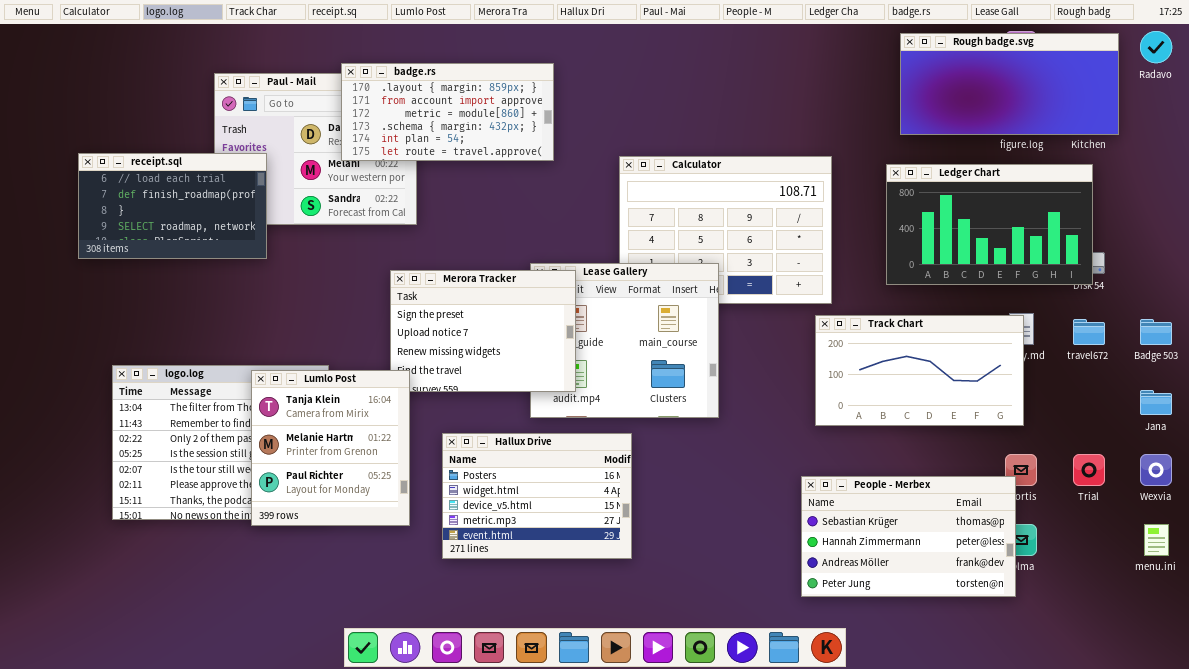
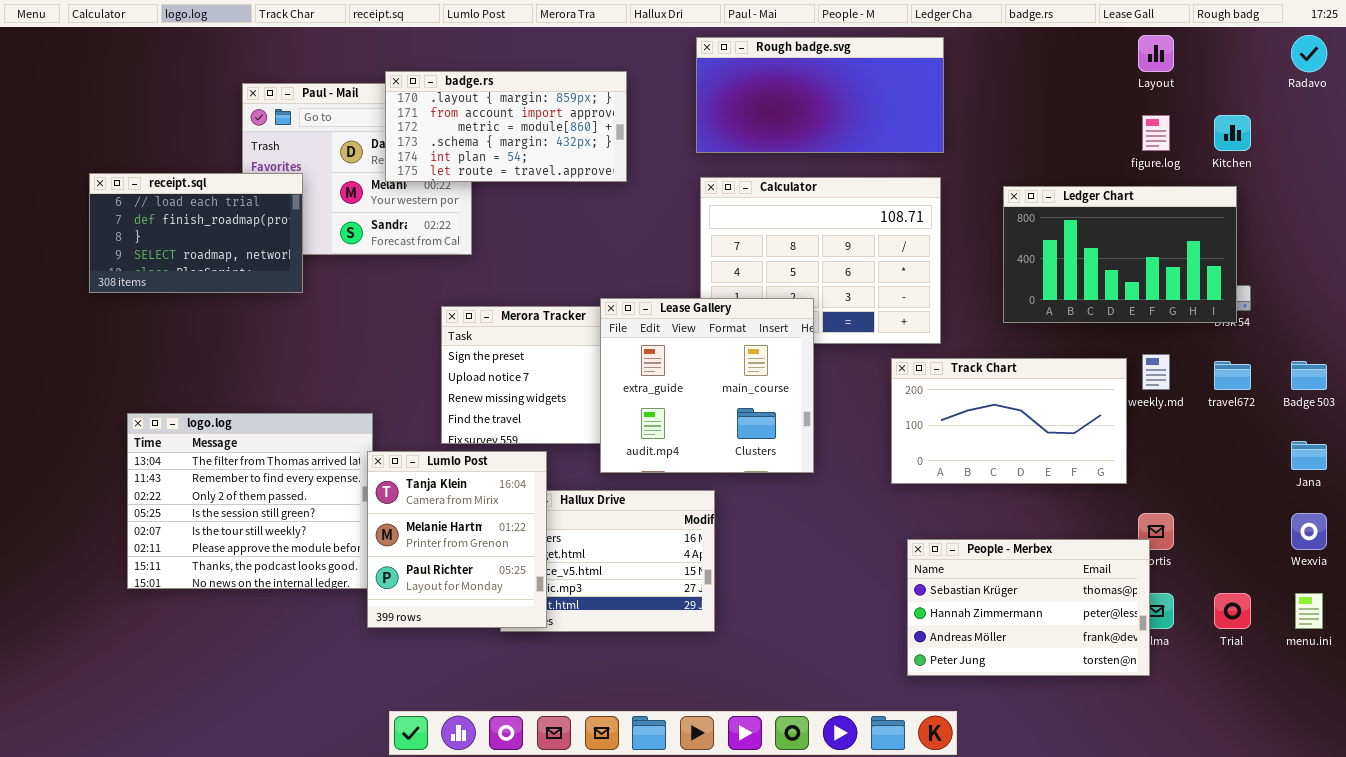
Rough badge.svg: [900,33,1119,135] -> [696,37,944,153], moved
Lease Gallery: [530,263,719,418] -> [600,298,814,473], raised
Track Chart: [815,315,1024,426] -> [891,358,1127,484], moved
Lumlo Post: [251,370,410,526] -> [367,451,547,628], moved
Trial: [1073,454,1105,486] -> [1214,593,1251,629], moved

